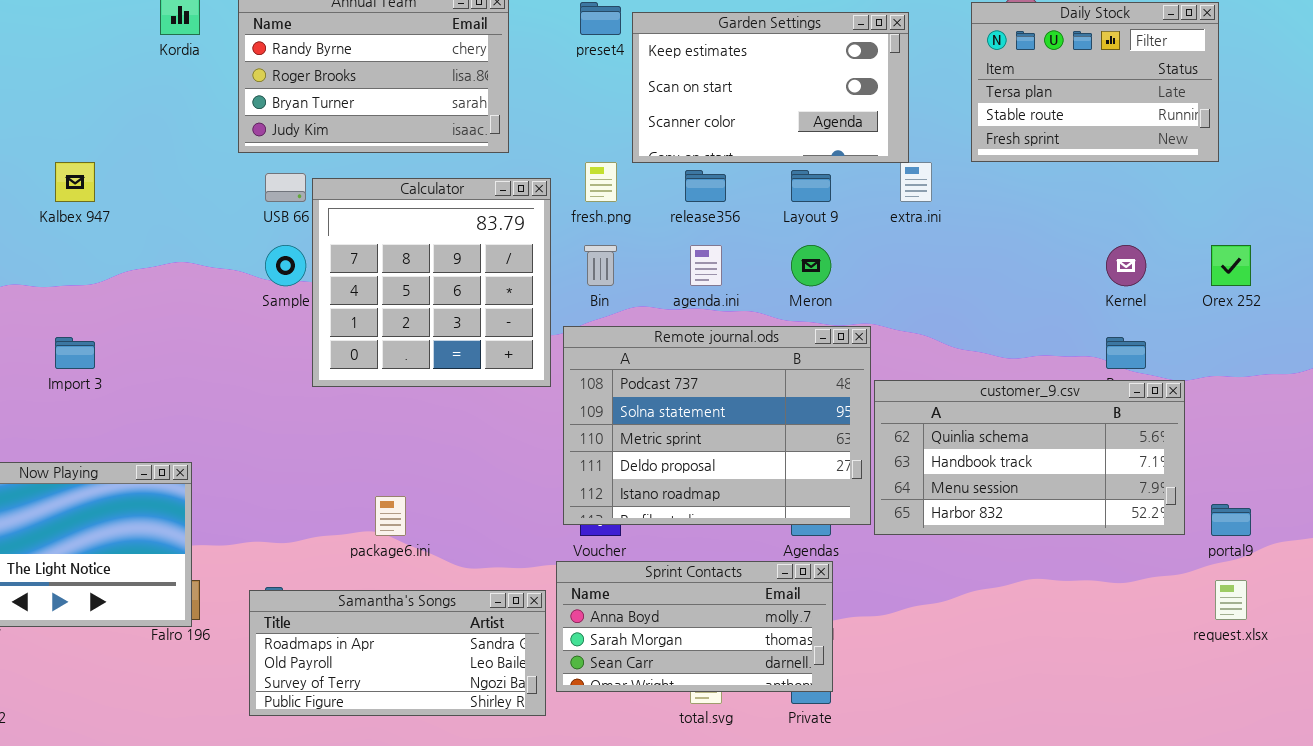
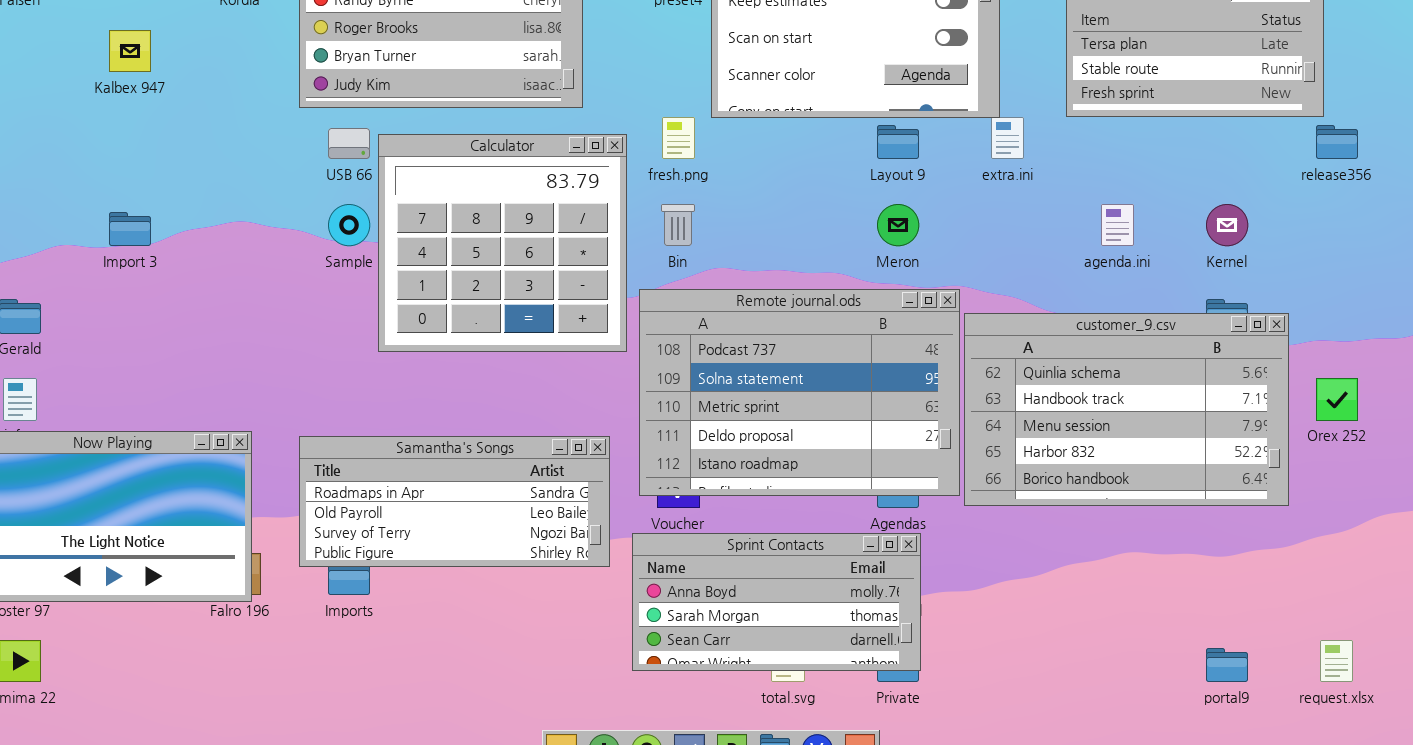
Kalbex 947: [55,162,95,202] -> [109,30,151,72], moved
release356: [685,170,726,202] -> [1316,125,1358,159], moved
agenda.ini: [690,245,722,286] -> [1101,204,1134,246], moved
Orex 252: [1211,245,1251,286] -> [1316,378,1358,421], moved
Import 3: [55,337,95,369] -> [109,212,151,246], moved
customer_9.csv: [874,380,1185,535] -> [964,313,1289,506], resized
portal9: [1211,504,1251,536] -> [1206,648,1248,682], moved
request.xlsx: [1215,580,1247,620] -> [1320,640,1353,682], moved
Samantha's Songs: [249,590,546,716] -> [299,436,610,567], moved

